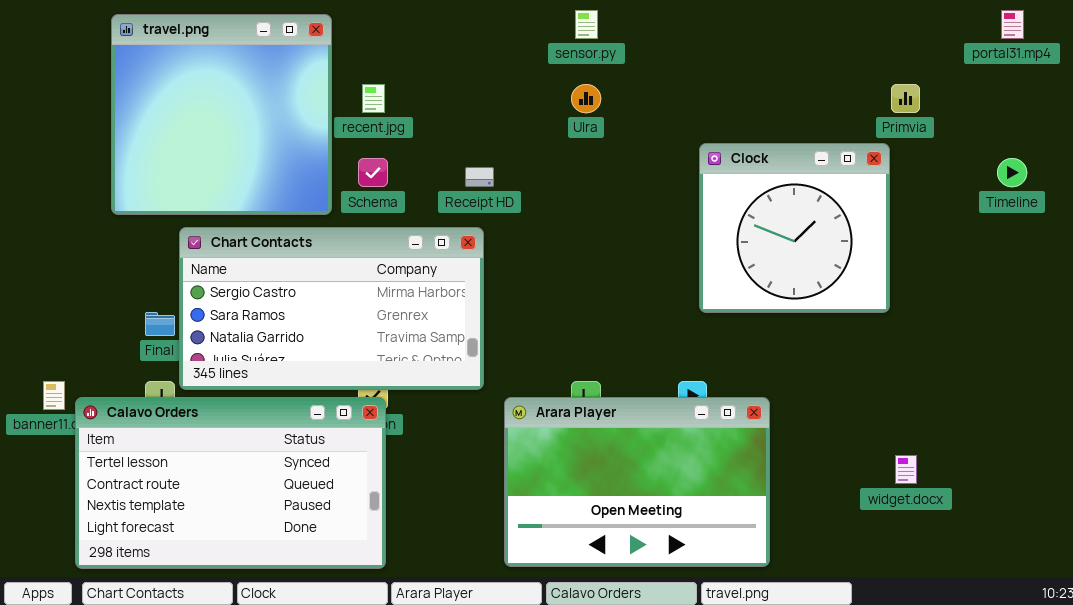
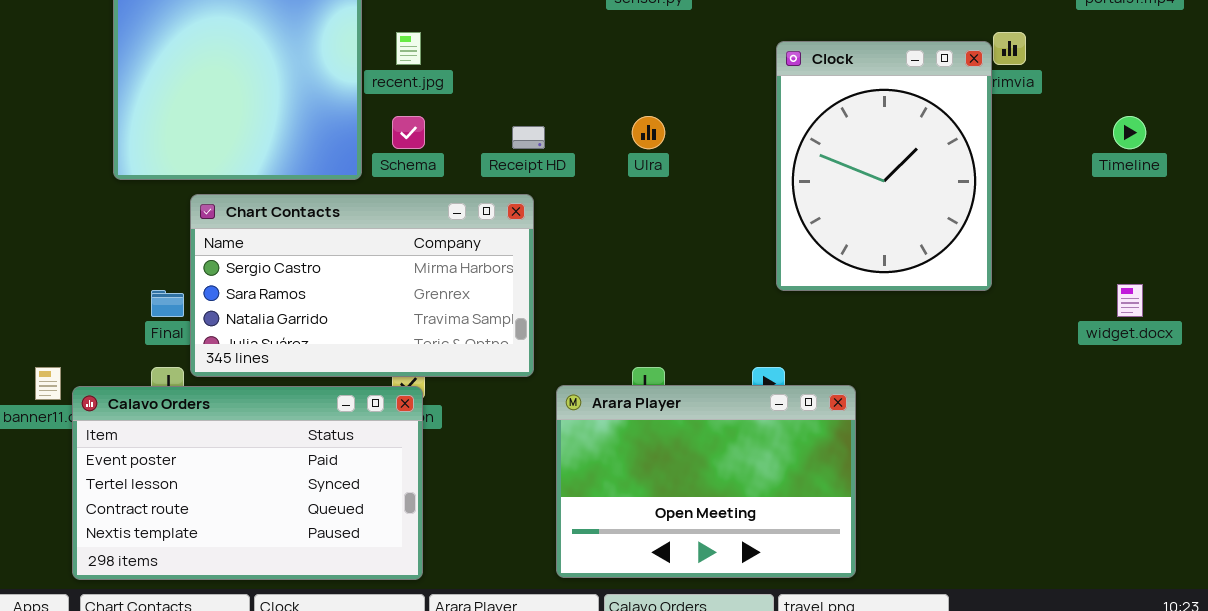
Ulra: [571,84,601,113] -> [632,116,665,149], moved
Clock: [699,143,890,313] -> [776,41,992,291], resized
Calavo Orders: [75,397,386,569] -> [72,386,423,580], scrolled up 1 row
widget.docx: [895,455,917,484] -> [1117,284,1143,317], moved

